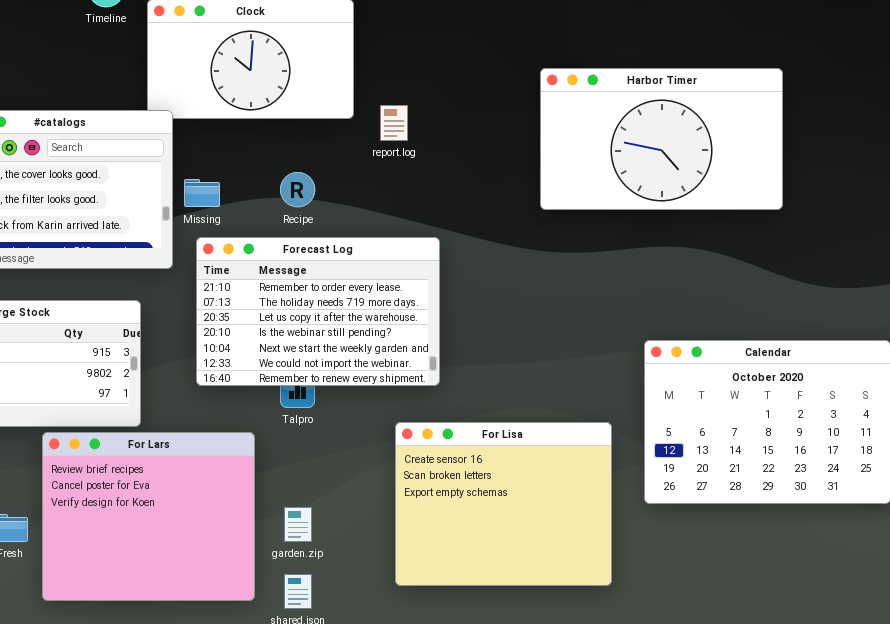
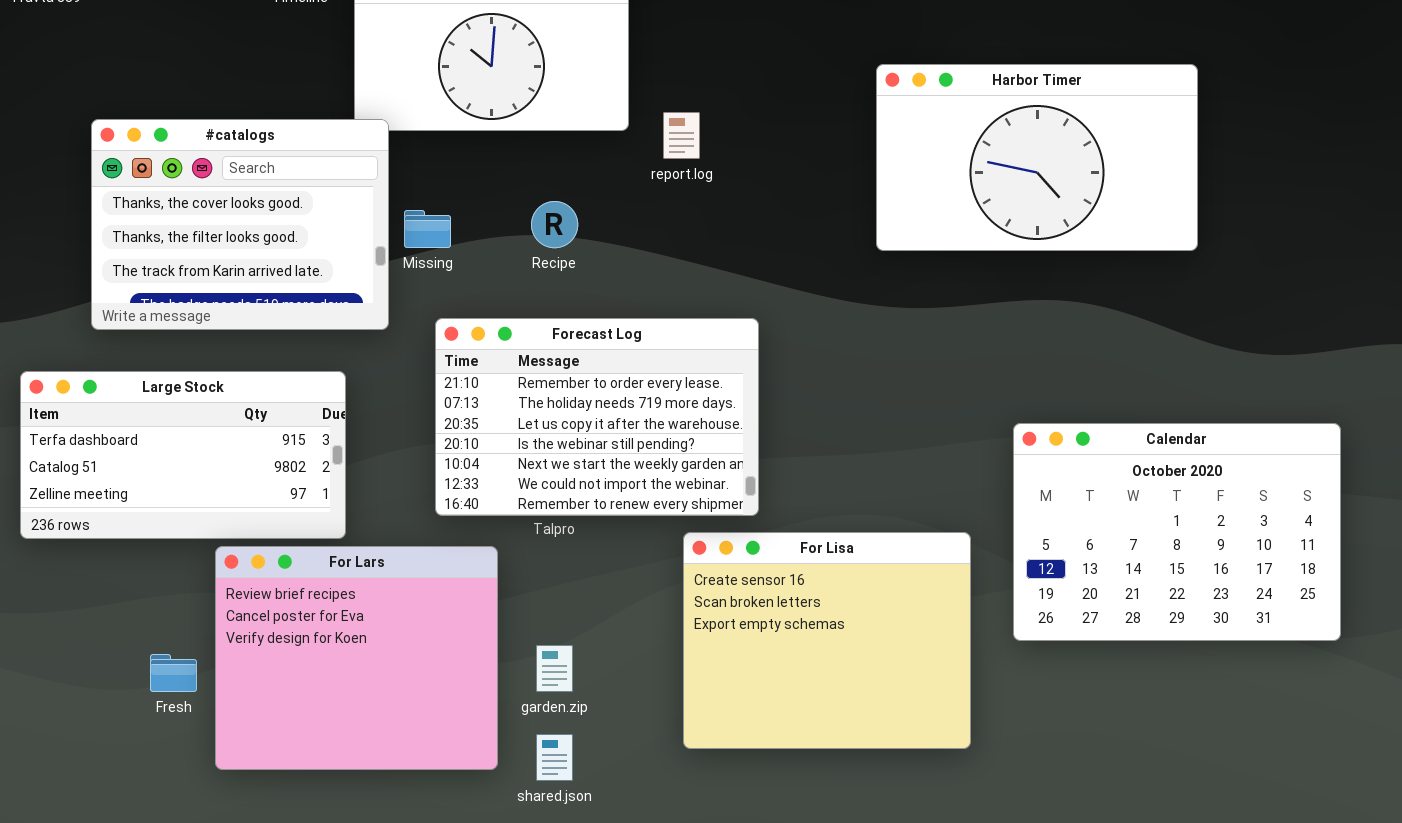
Forecast Log: [196,237,440,386] -> [435,318,759,516], moved

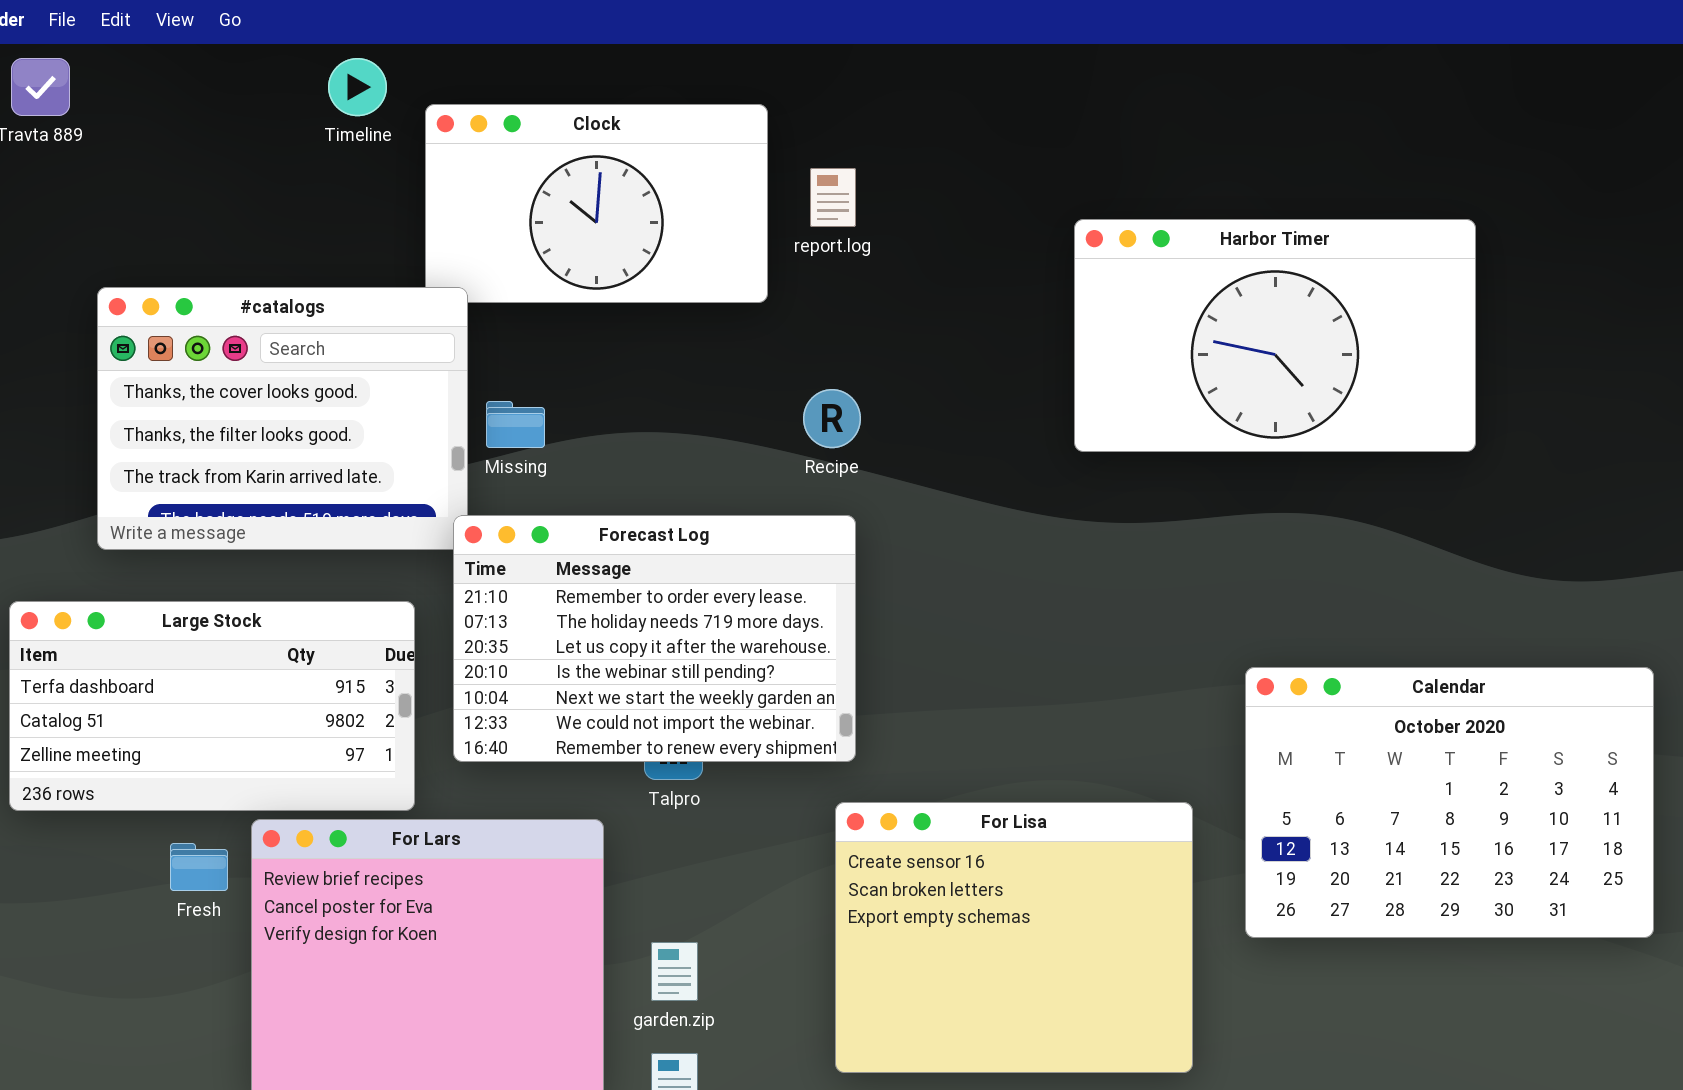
report.log: [663,112,700,159] -> [810,168,856,227], moved
Recipe: [531,201,578,248] -> [803,389,861,448], moved
Forecast Log: [435,318,759,516] -> [453,515,856,762], moved
Fresh: [150,654,197,692] -> [170,843,228,891], moved

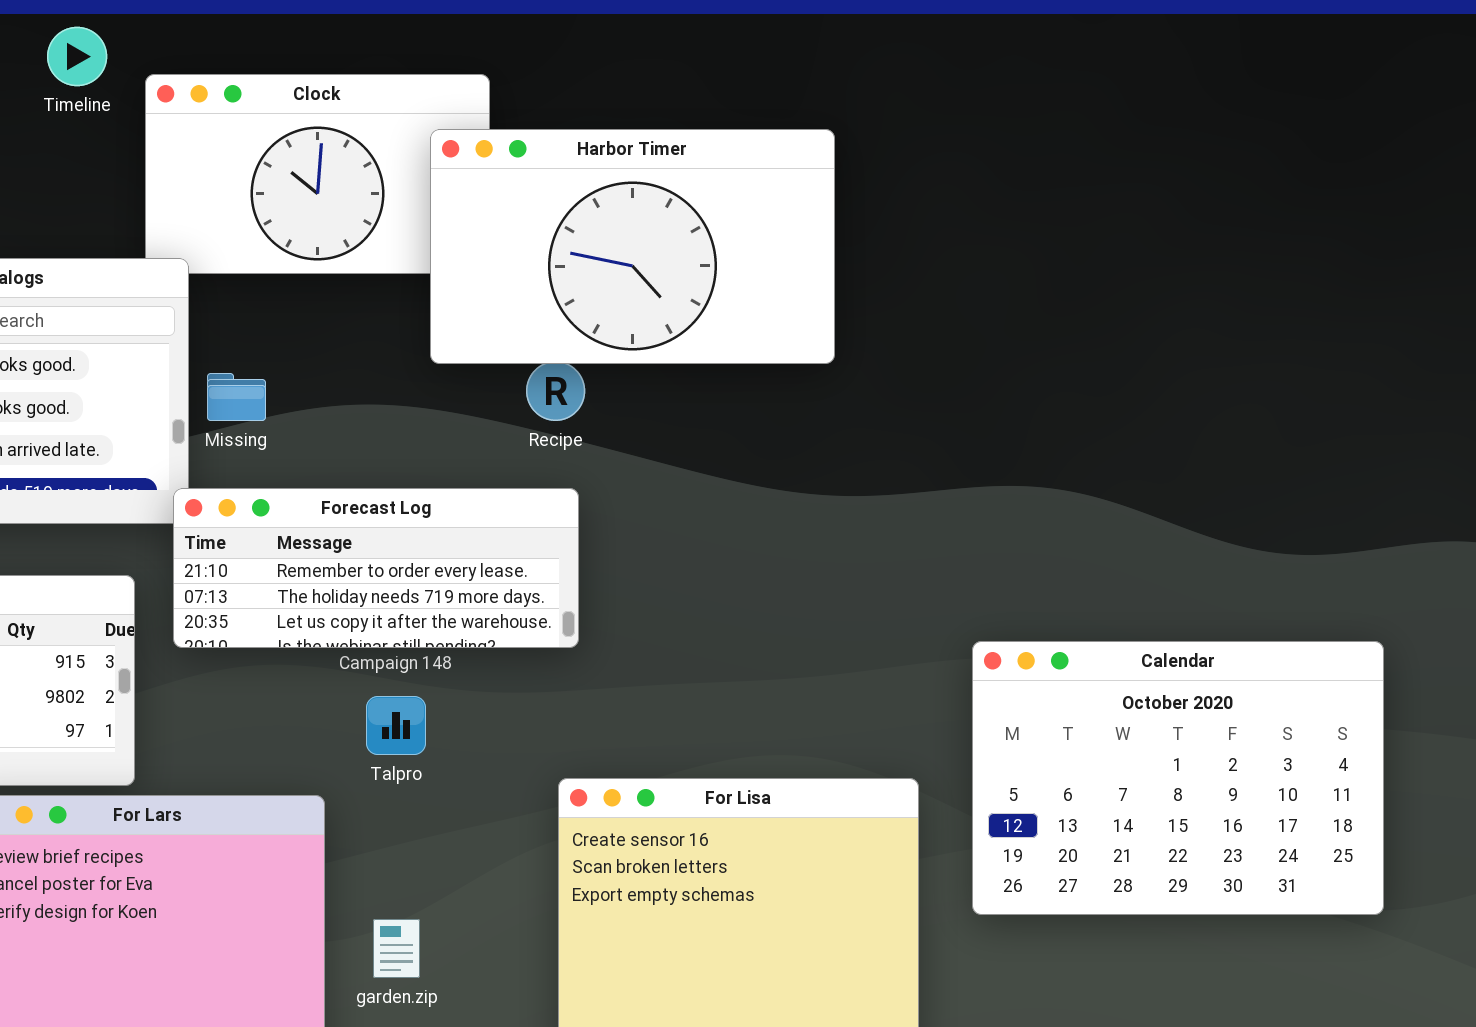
Harbor Timer: [1074,219,1476,452] -> [430,129,835,364], moved
Forecast Log: [453,515,856,762] -> [173,488,579,648], resized

